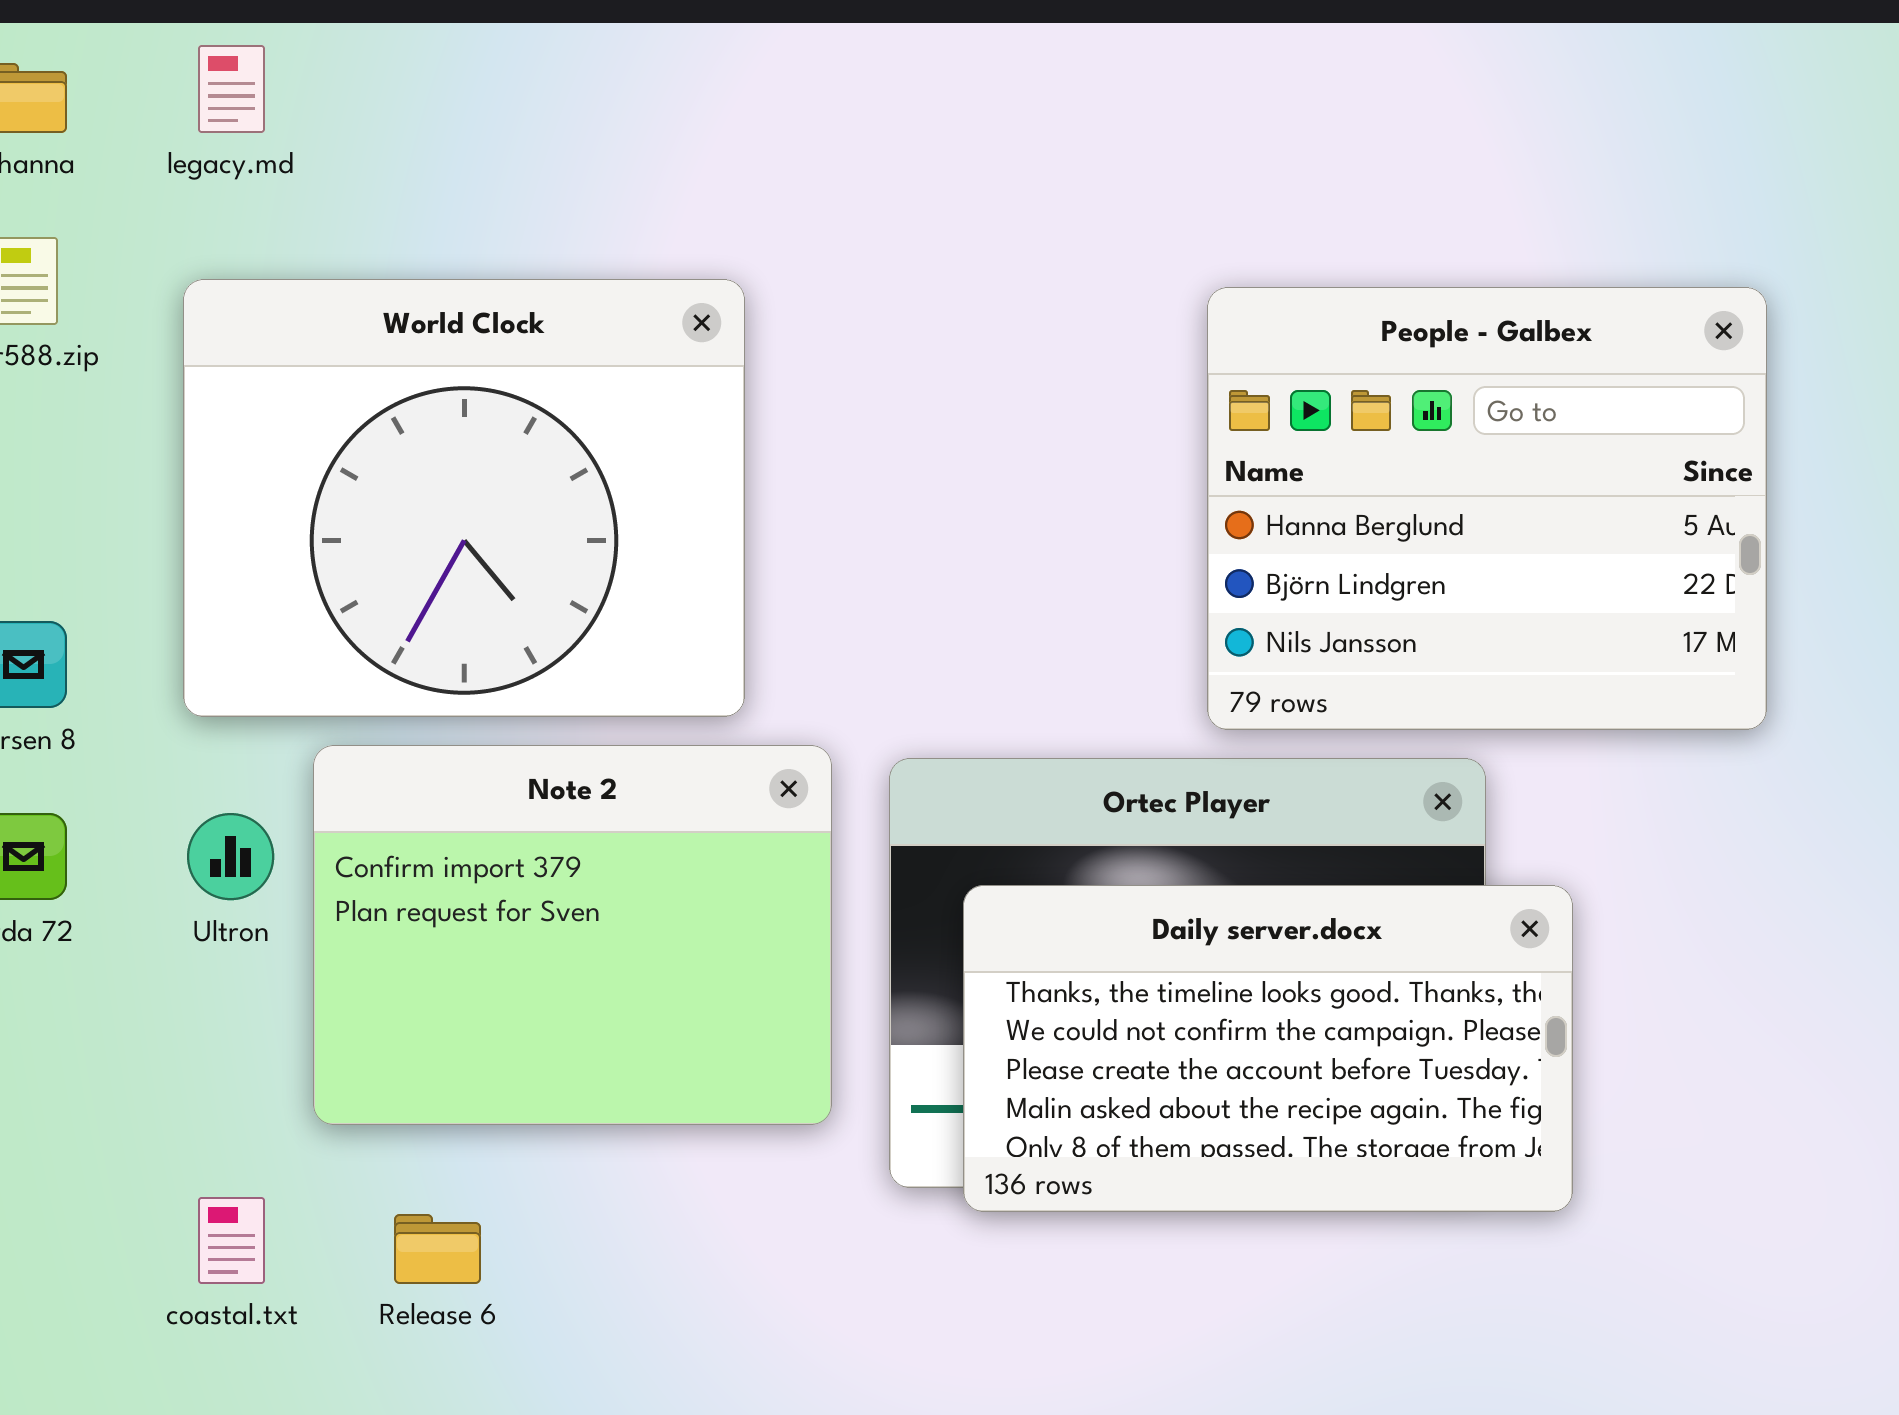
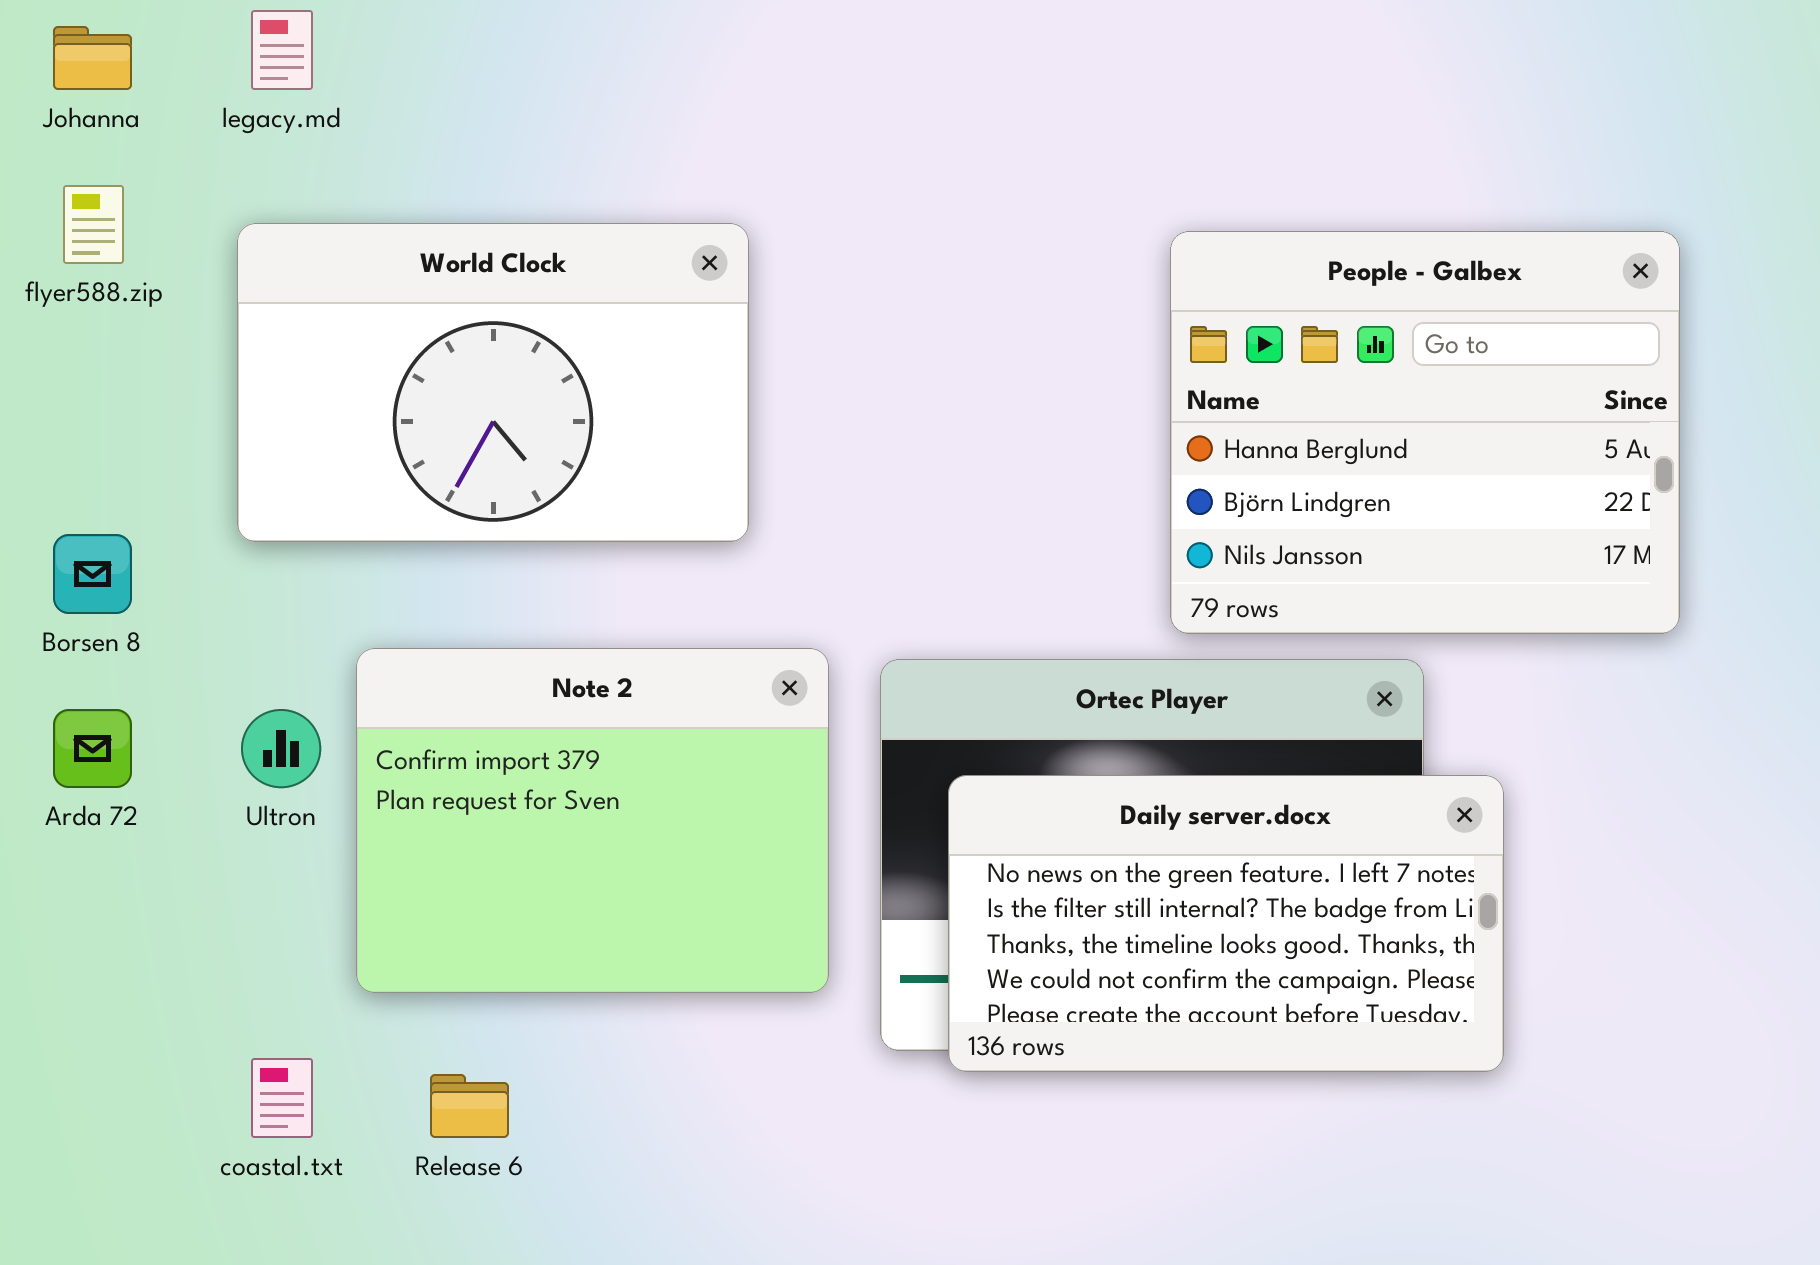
World Clock: [183,279,745,717] -> [237,223,749,542], resized
Daily server.docx: [963,885,1573,1212] -> [948,775,1504,1072], scrolled up 2 rows

